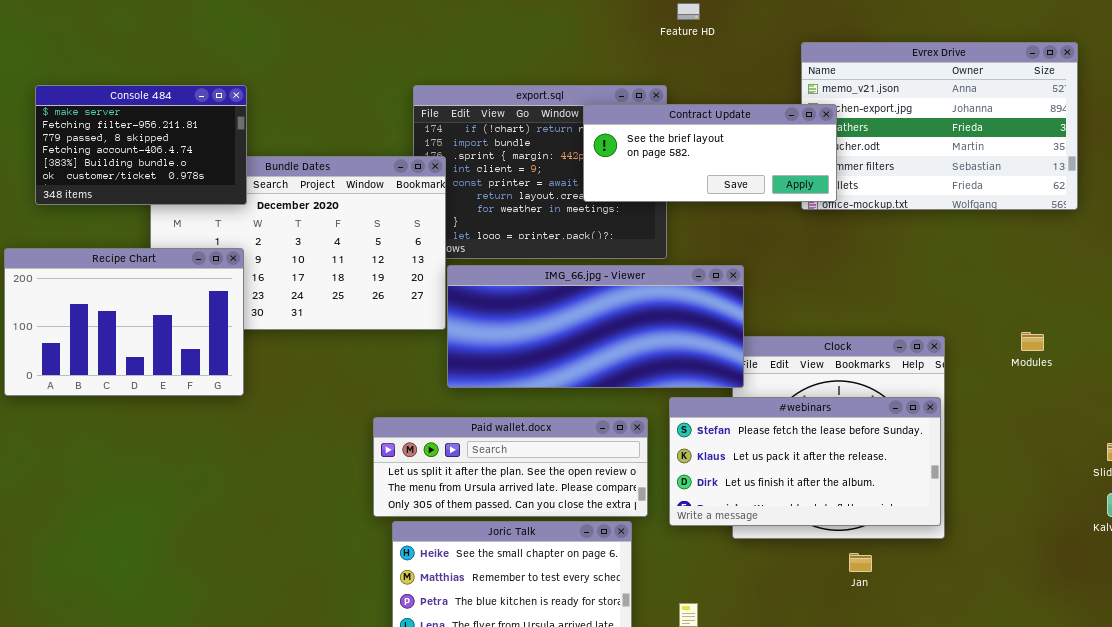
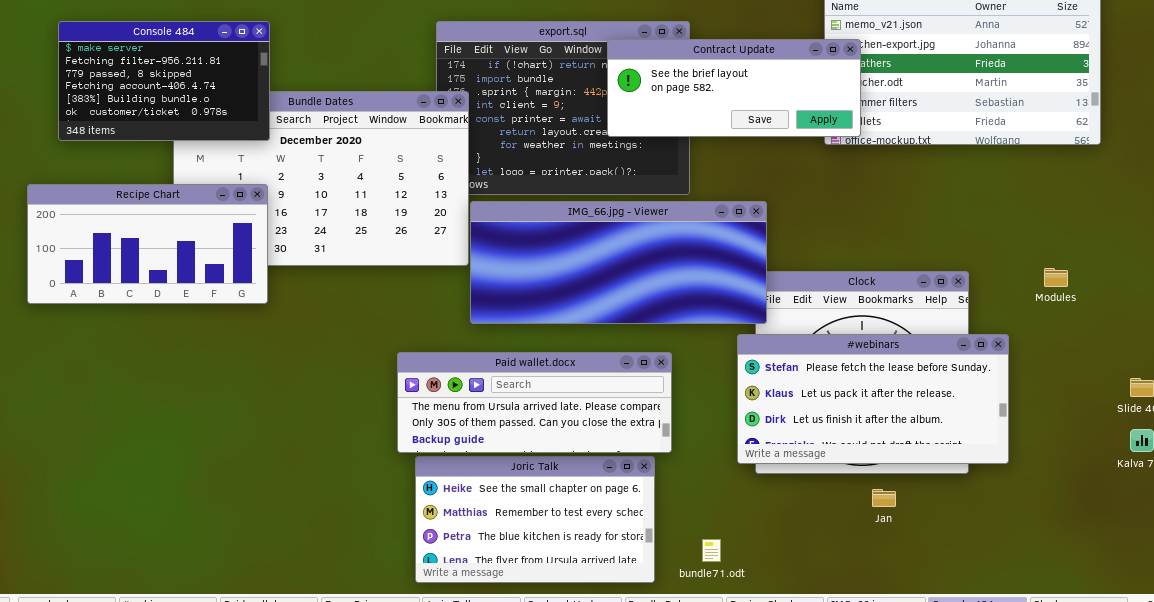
Recipe Chart: [4,248,244,396] -> [27,184,268,304], resized
#webinars: [669,397,941,526] -> [737,334,1009,464], moved
Paid wallet.docx: [373,417,648,517] -> [397,352,672,453], scrolled down 1 row

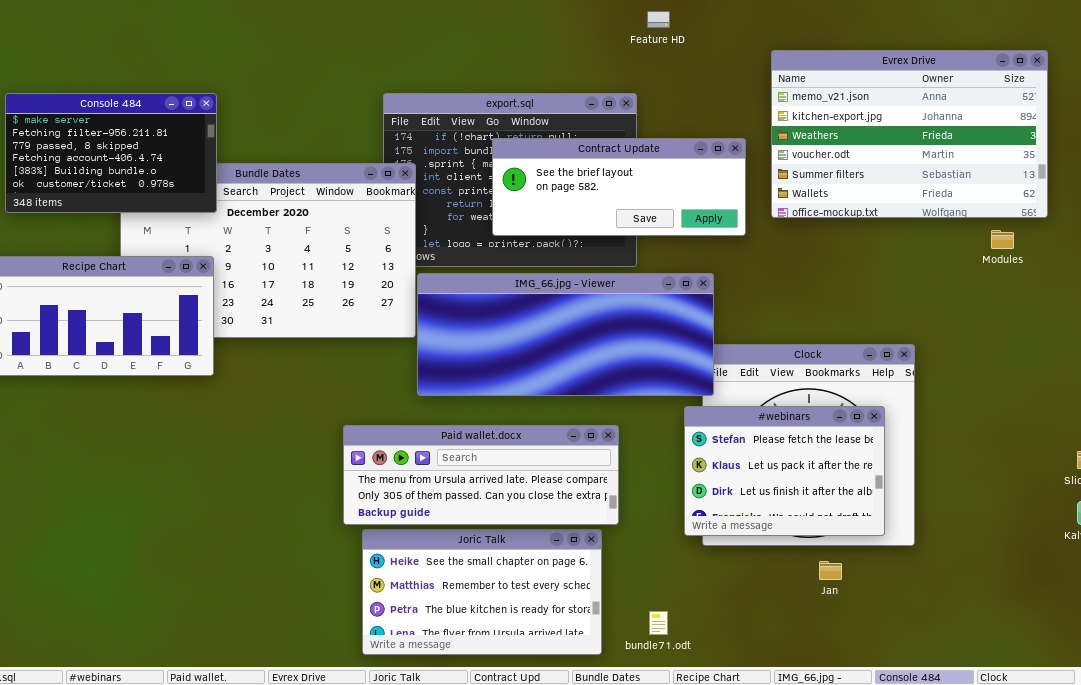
Contract Update: [607,39,861,137] -> [492,138,746,236], moved
Modules: [1044,268,1068,287] -> [991,230,1014,249], moved
#webinars: [737,334,1009,464] -> [684,406,885,536], resized

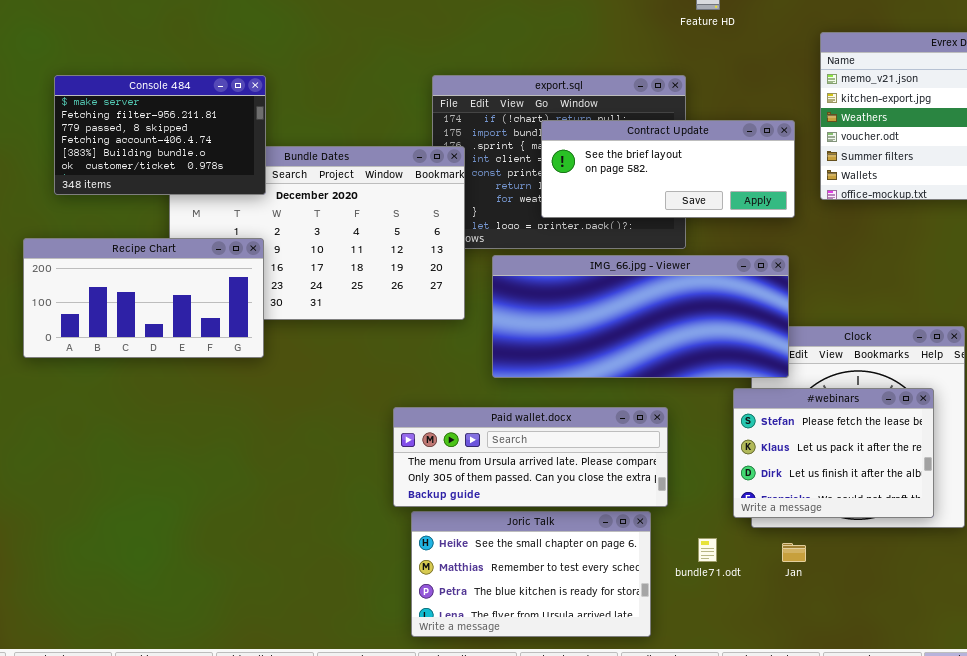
IMG_66.jpg - Viewer: [417,273,714,396] -> [492,255,789,378], moved
Jan: [819,561,842,580] -> [782,543,806,562], moved
bundle71.odt: [649,611,668,635] -> [698,538,717,562], moved

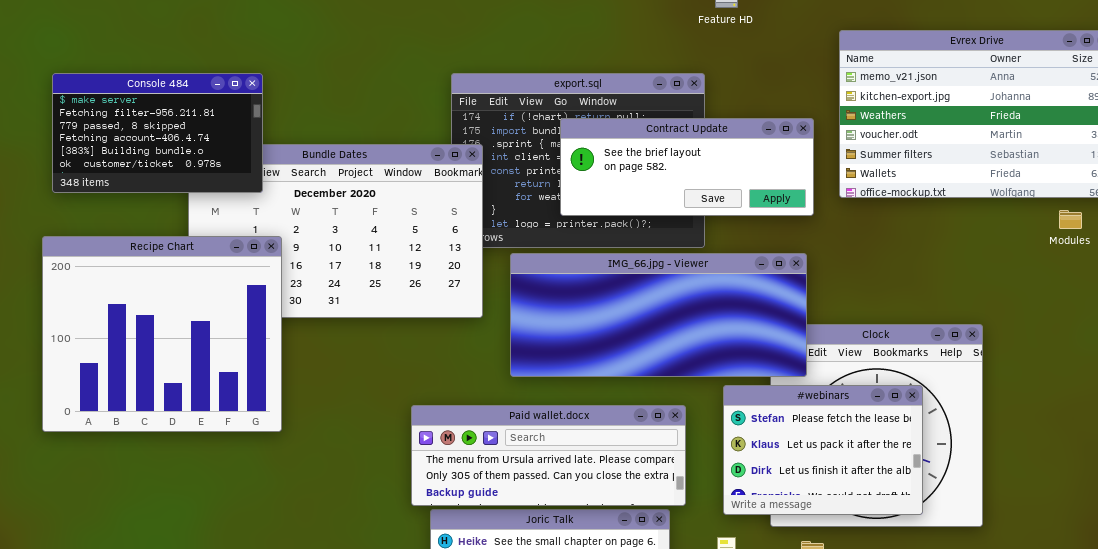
Console 484: [54,75,266,195] -> [52,73,263,193], moved
Recipe Chart: [23,238,264,358] -> [42,236,282,432], resized
#webinars: [733,388,934,518] -> [723,385,923,515], moved

